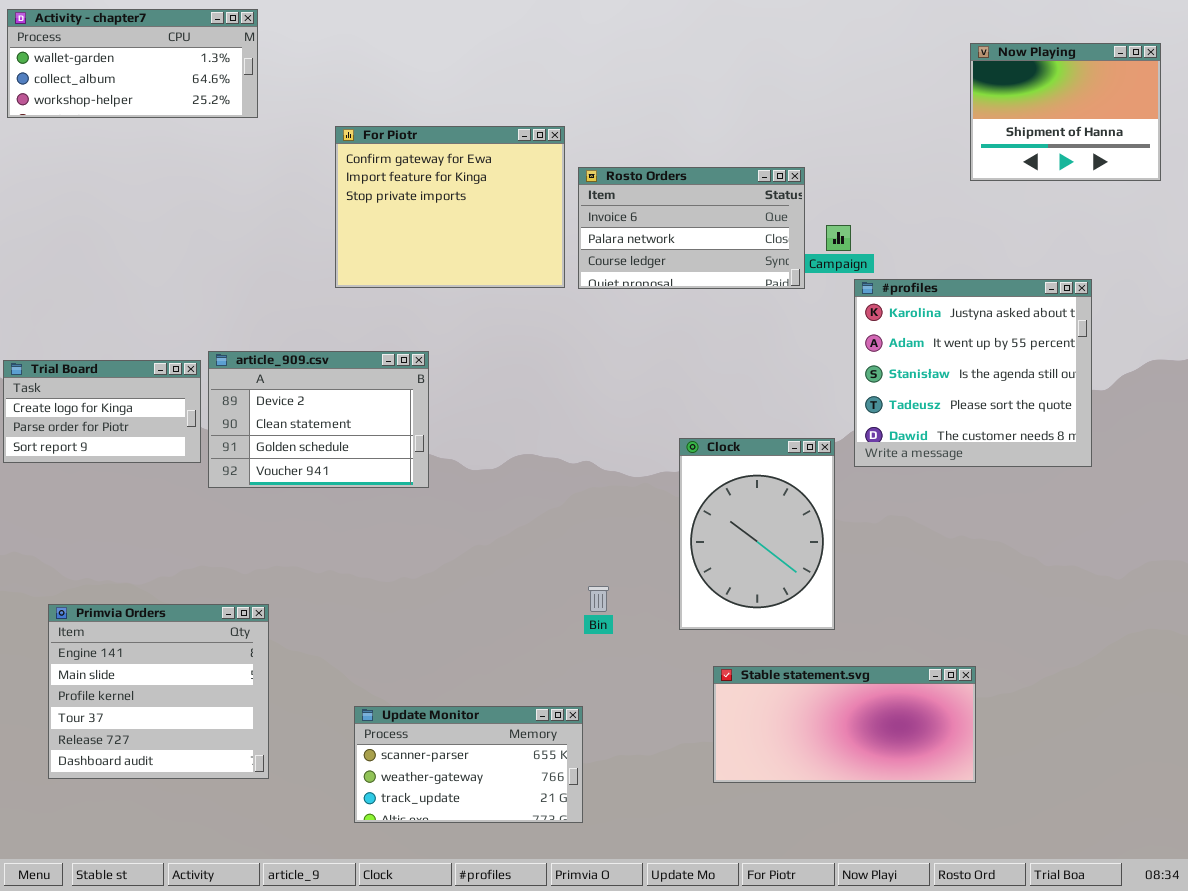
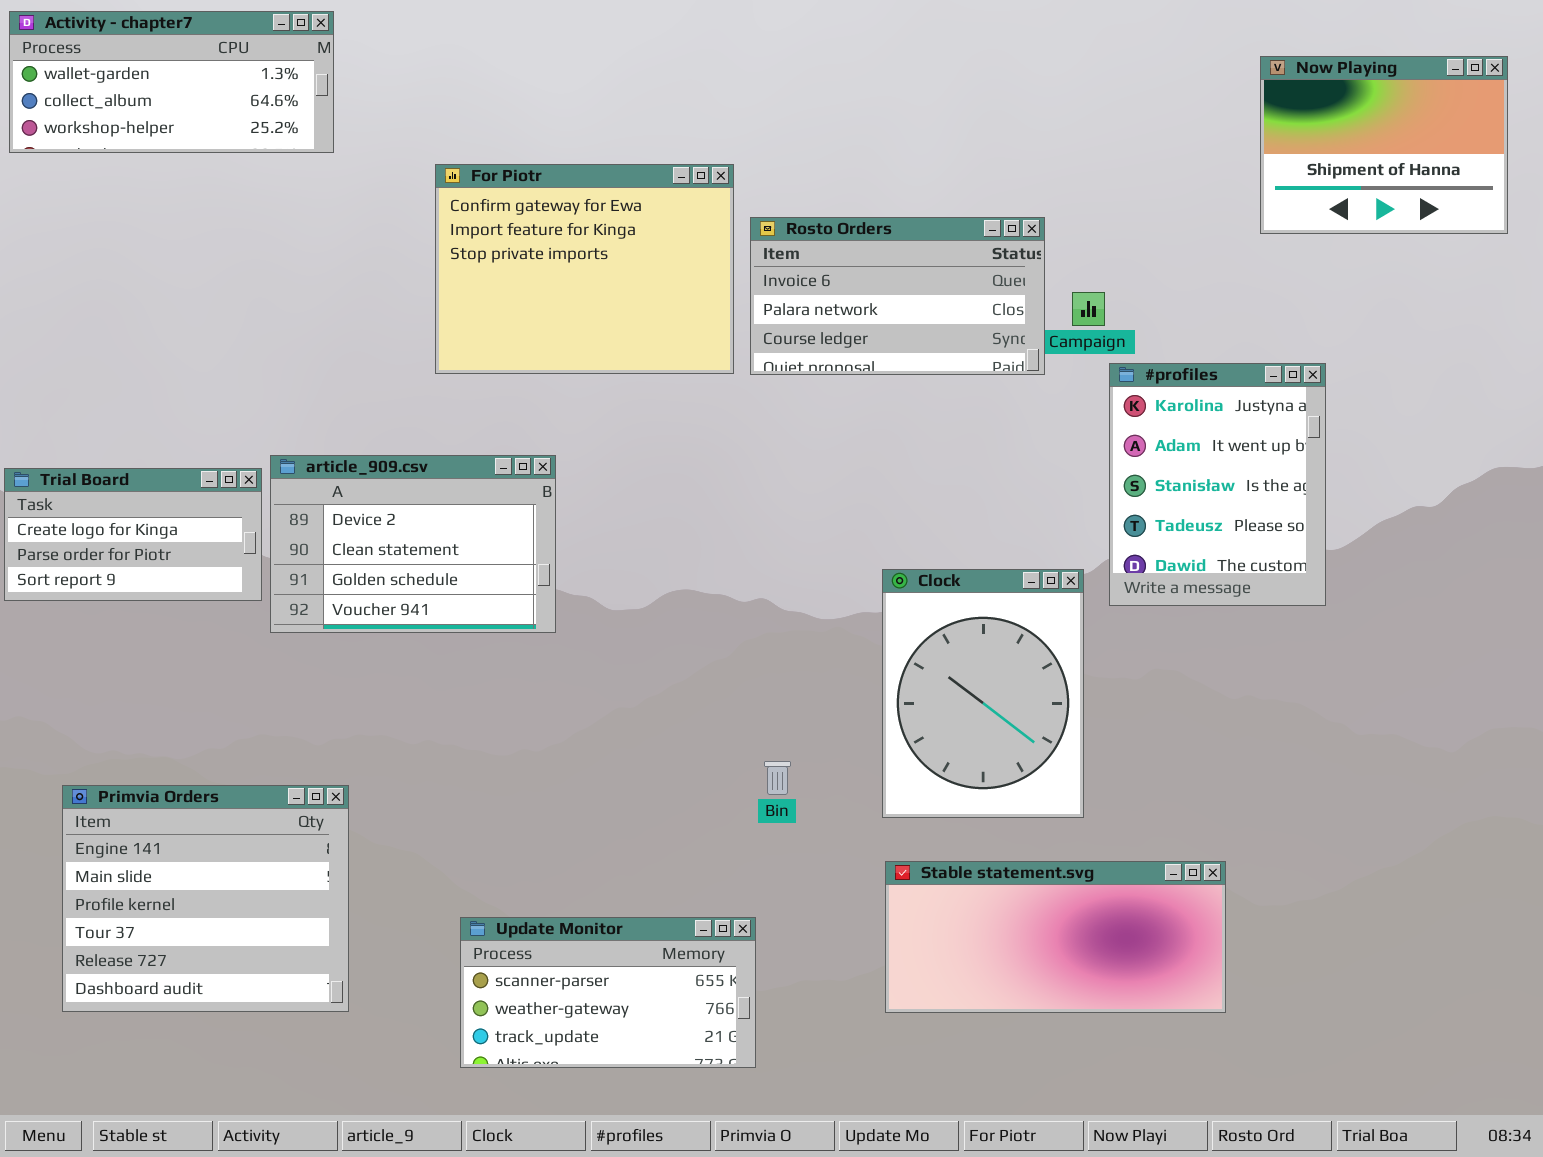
#profiles: [854,279,1092,467] -> [1109,363,1326,606], resized
Stable statement.svg: [713,666,976,783] -> [885,861,1226,1013], moved

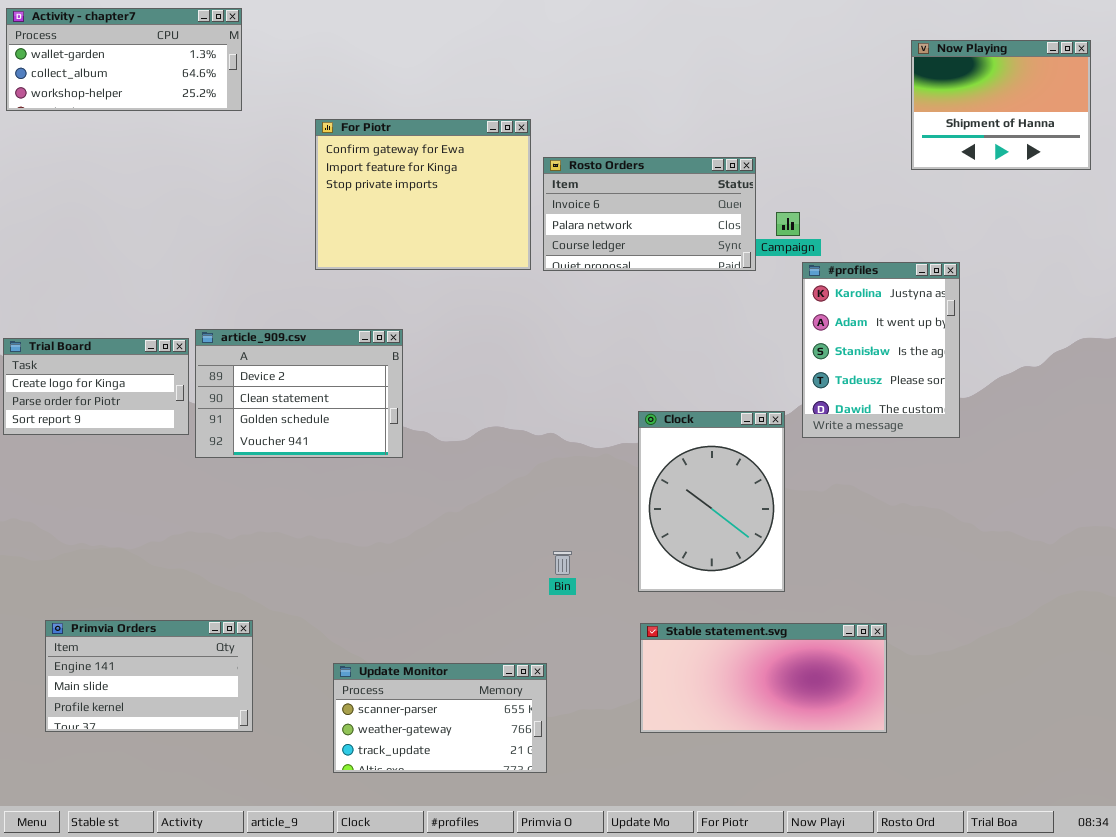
Primvia Orders: [62,785,349,1012] -> [45,620,253,732], resized

